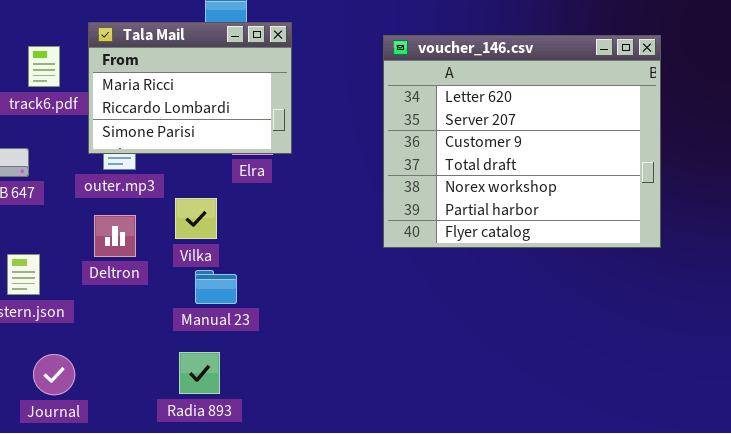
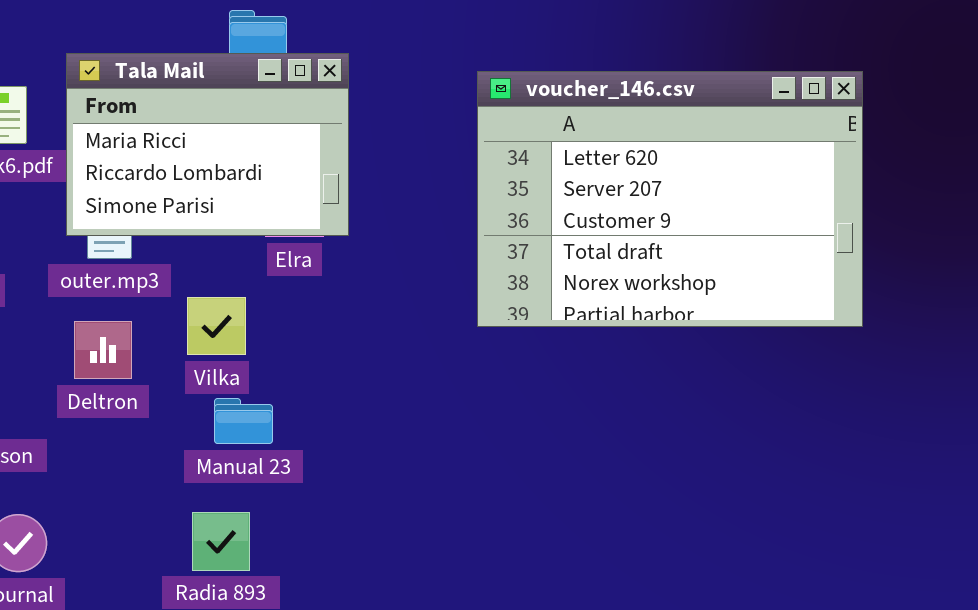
voucher_146.csv: [383,35,661,248] -> [477,71,863,327], resized

